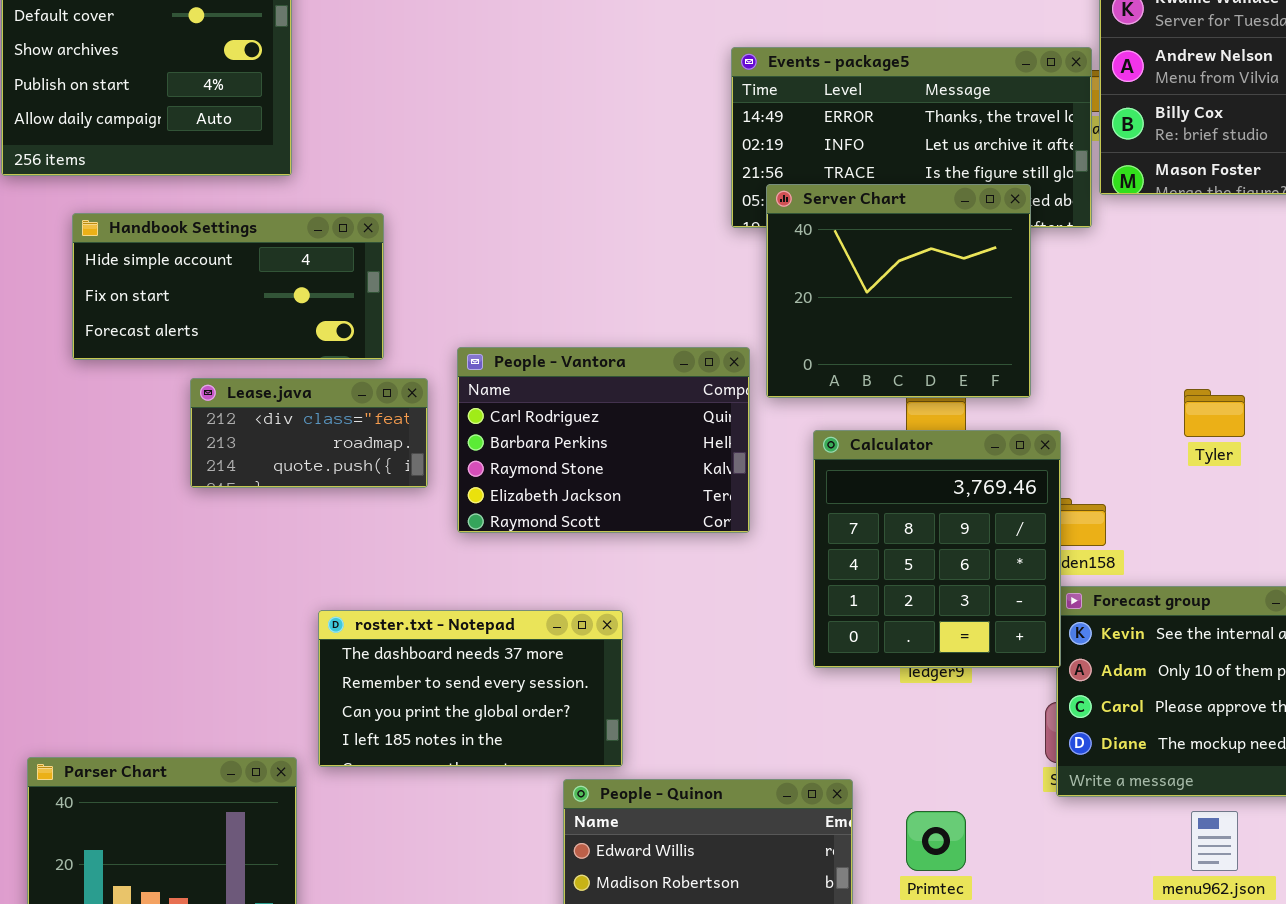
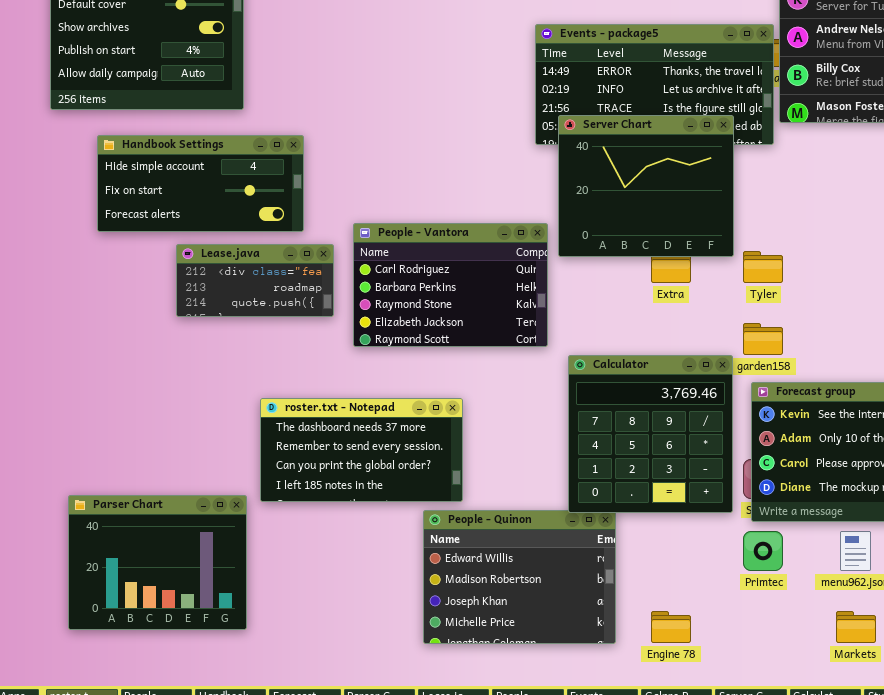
Tyler: [1184,389,1245,437] -> [743,251,783,283], moved
Calculator: [813,430,1061,668] -> [568,355,733,513], moved
Primtec: [906,811,966,871] -> [743,531,783,571], moved

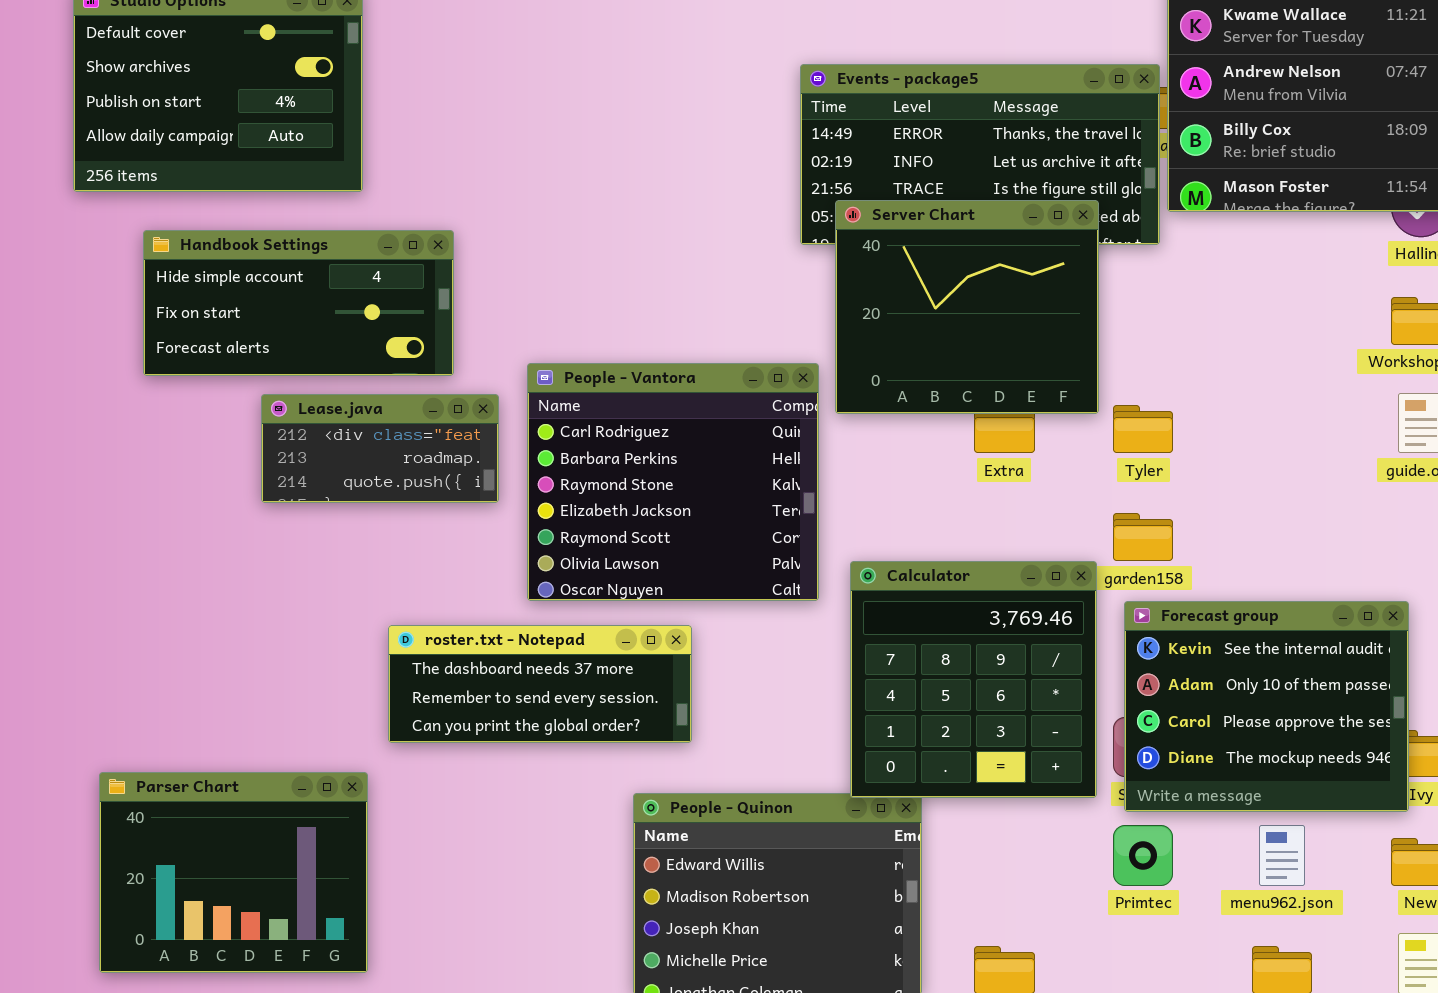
People - Vantora: [353,223,548,347] -> [527,363,819,601], resized
roster.txt - Notepad: [260,398,463,502] -> [388,625,692,743], resized

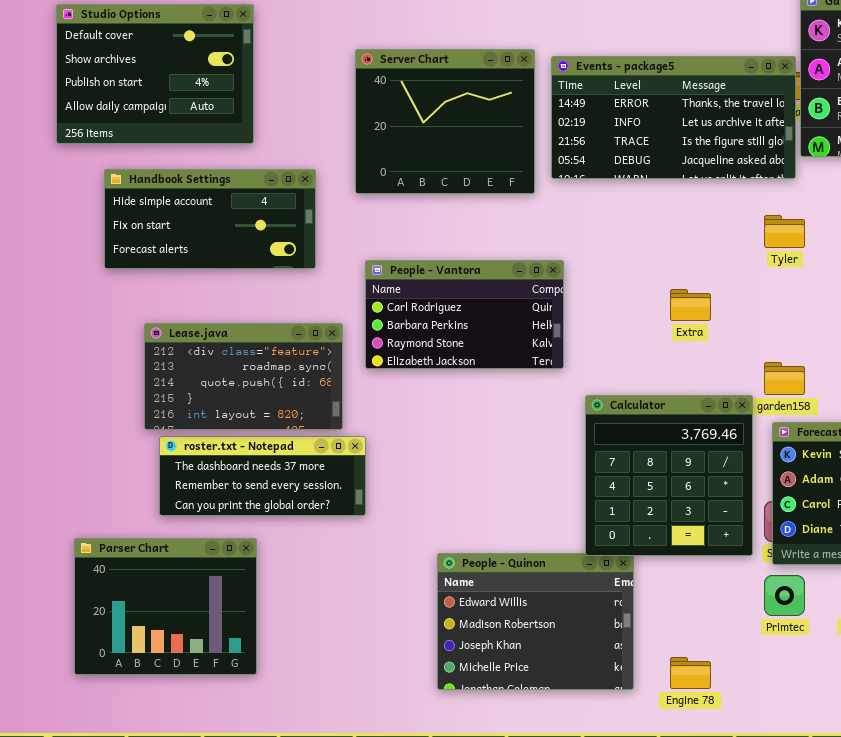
Server Chart: [835,200,1099,414] -> [355,49,535,194], moved
People - Vantora: [527,363,819,601] -> [365,260,564,369], resized
Lease.java: [261,394,499,503] -> [144,323,343,430], moved, resized
Tyler: [1113,405,1173,453] -> [764,215,805,248], moved
roster.txt - Notepad: [388,625,692,743] -> [159,436,366,516], moved

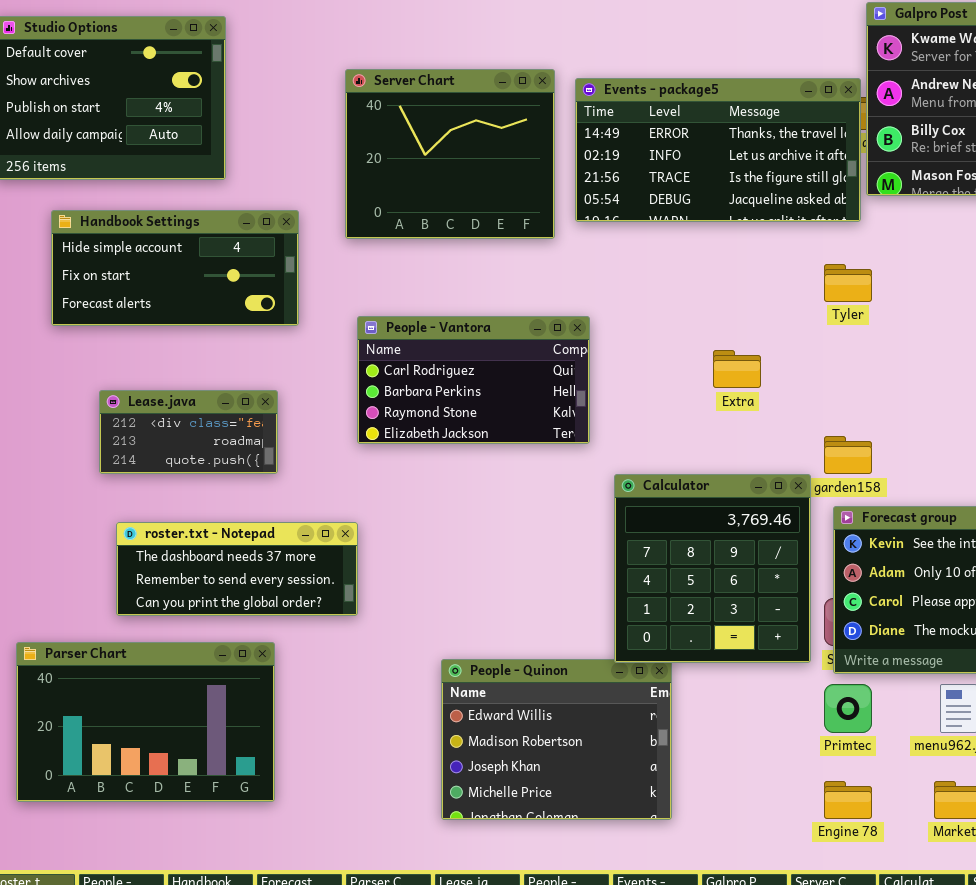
Lease.java: [144,323,343,430] -> [99,390,278,474], resized
Parser Chart: [74,538,257,675] -> [16,642,275,802], resized
Engine 78: [670,657,711,689] -> [824,781,872,819], moved

